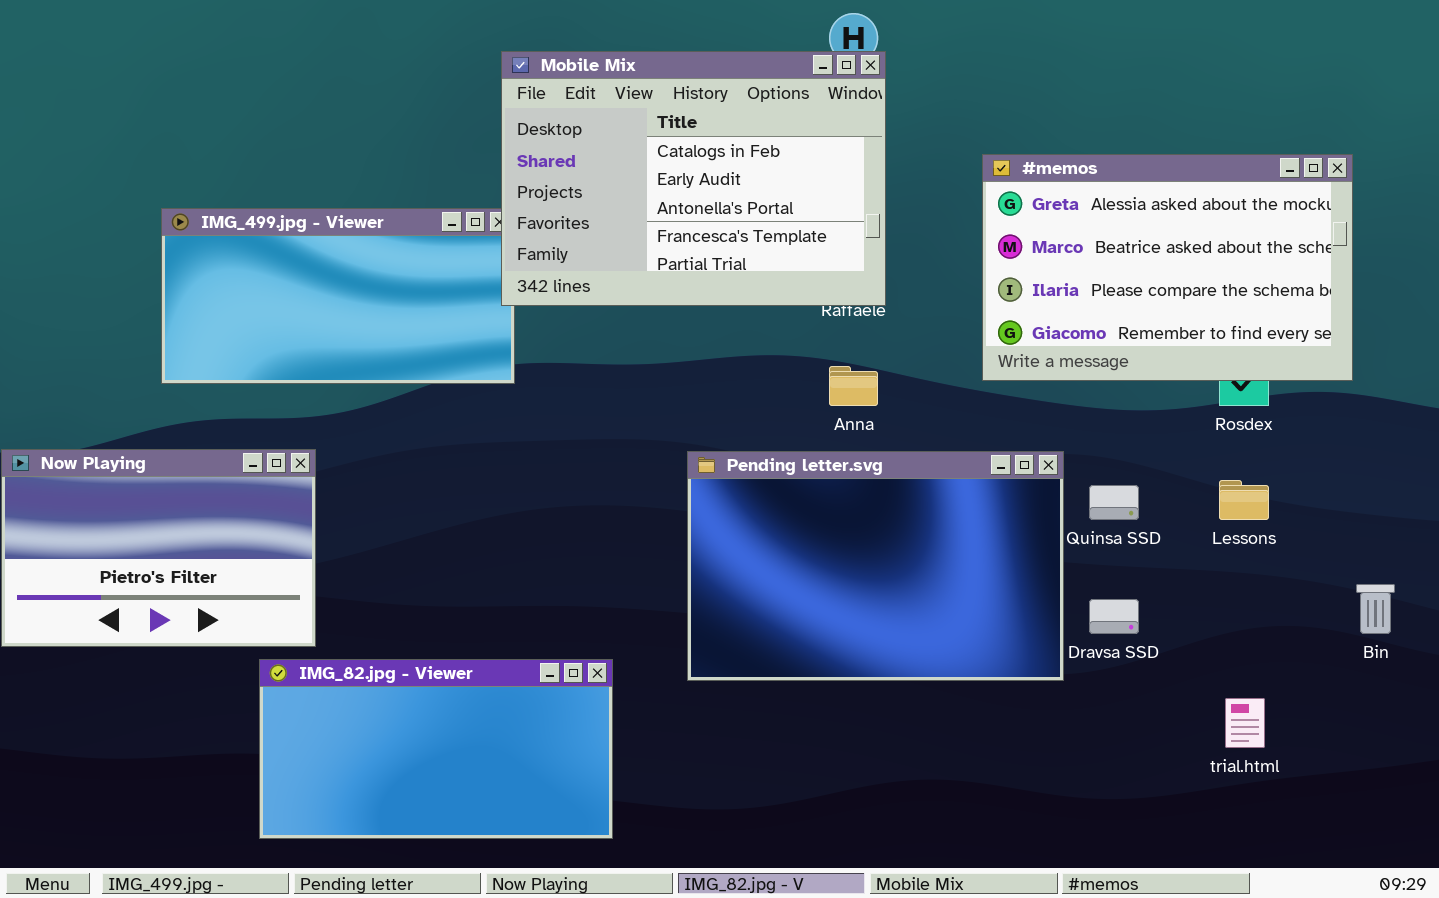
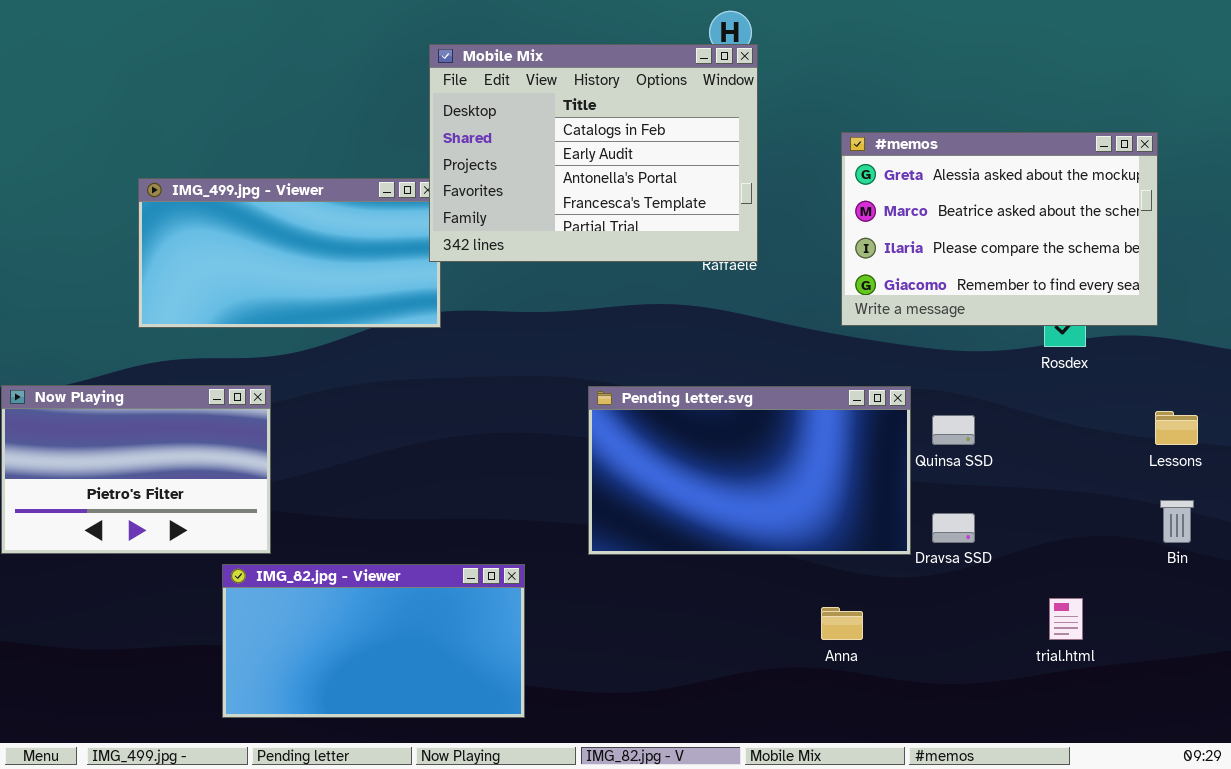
Anna: [829,366,878,406] -> [821,607,863,640], moved
Pending letter.svg: [687,451,1064,681] -> [588,386,911,555], resized
Lessons: [1219,480,1269,520] -> [1155,411,1198,445], moved

